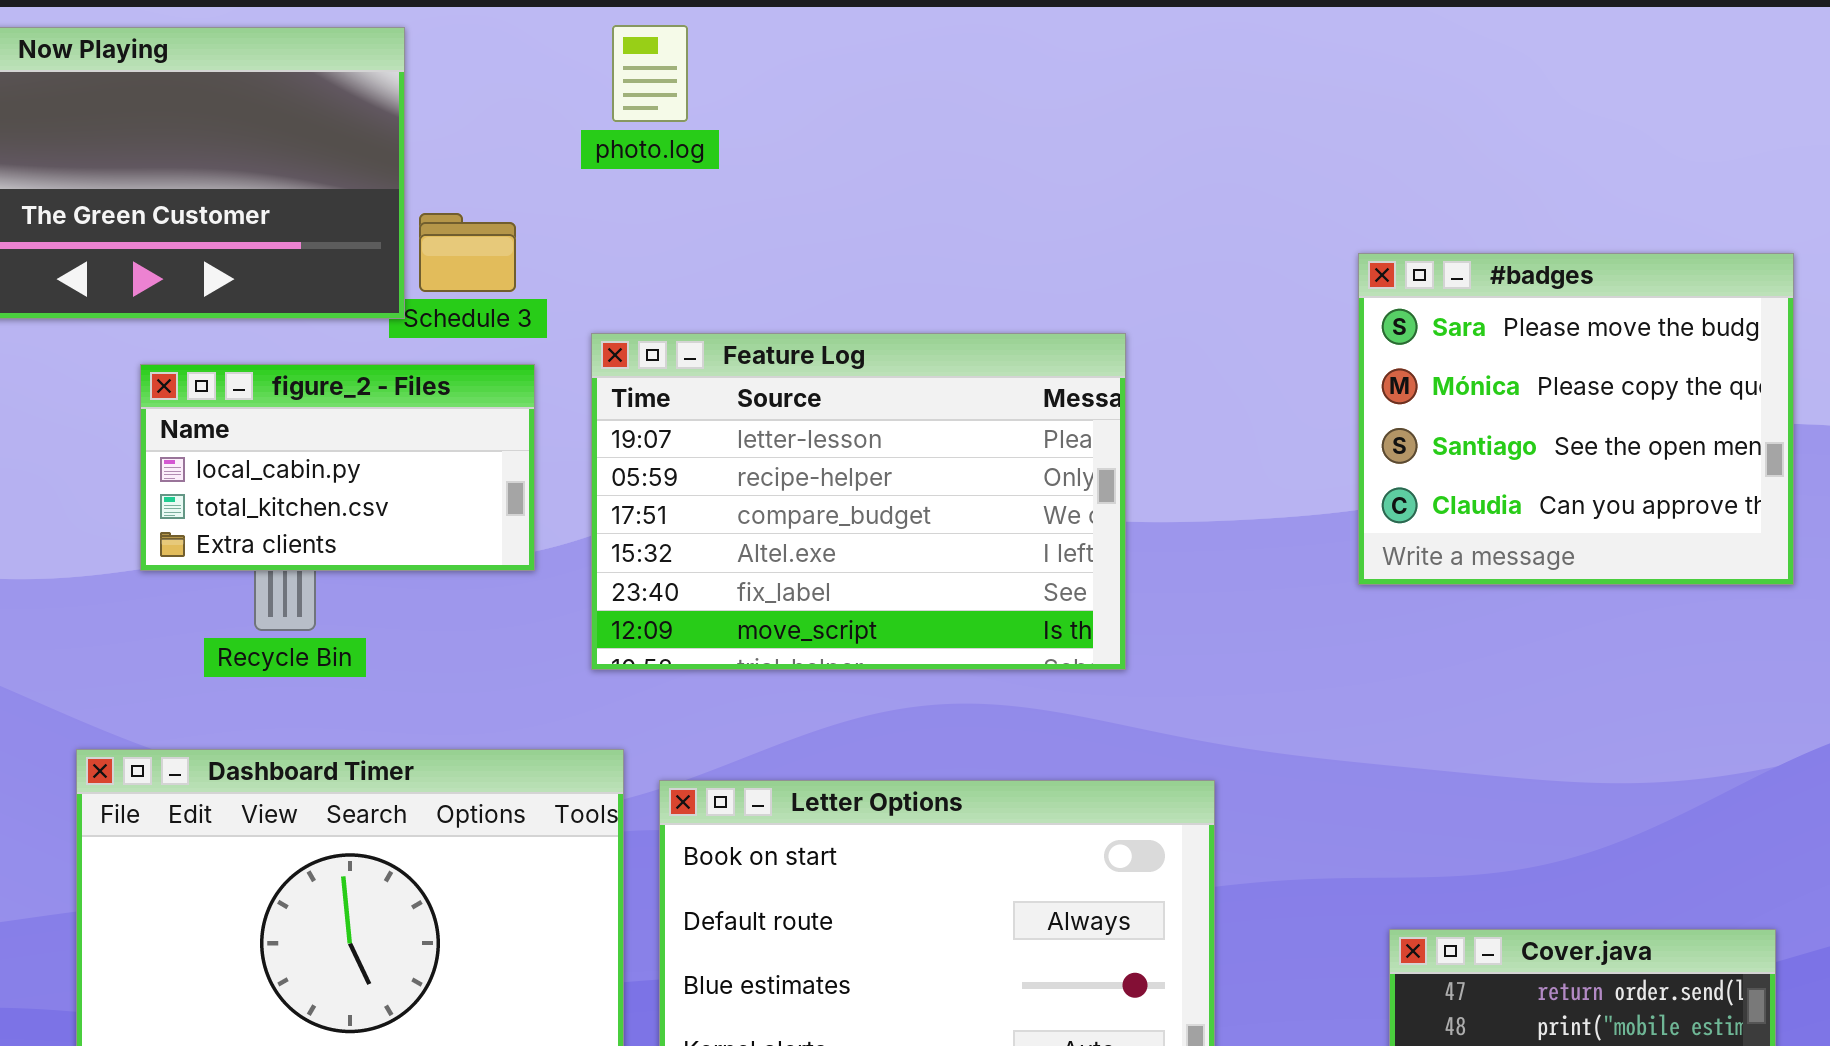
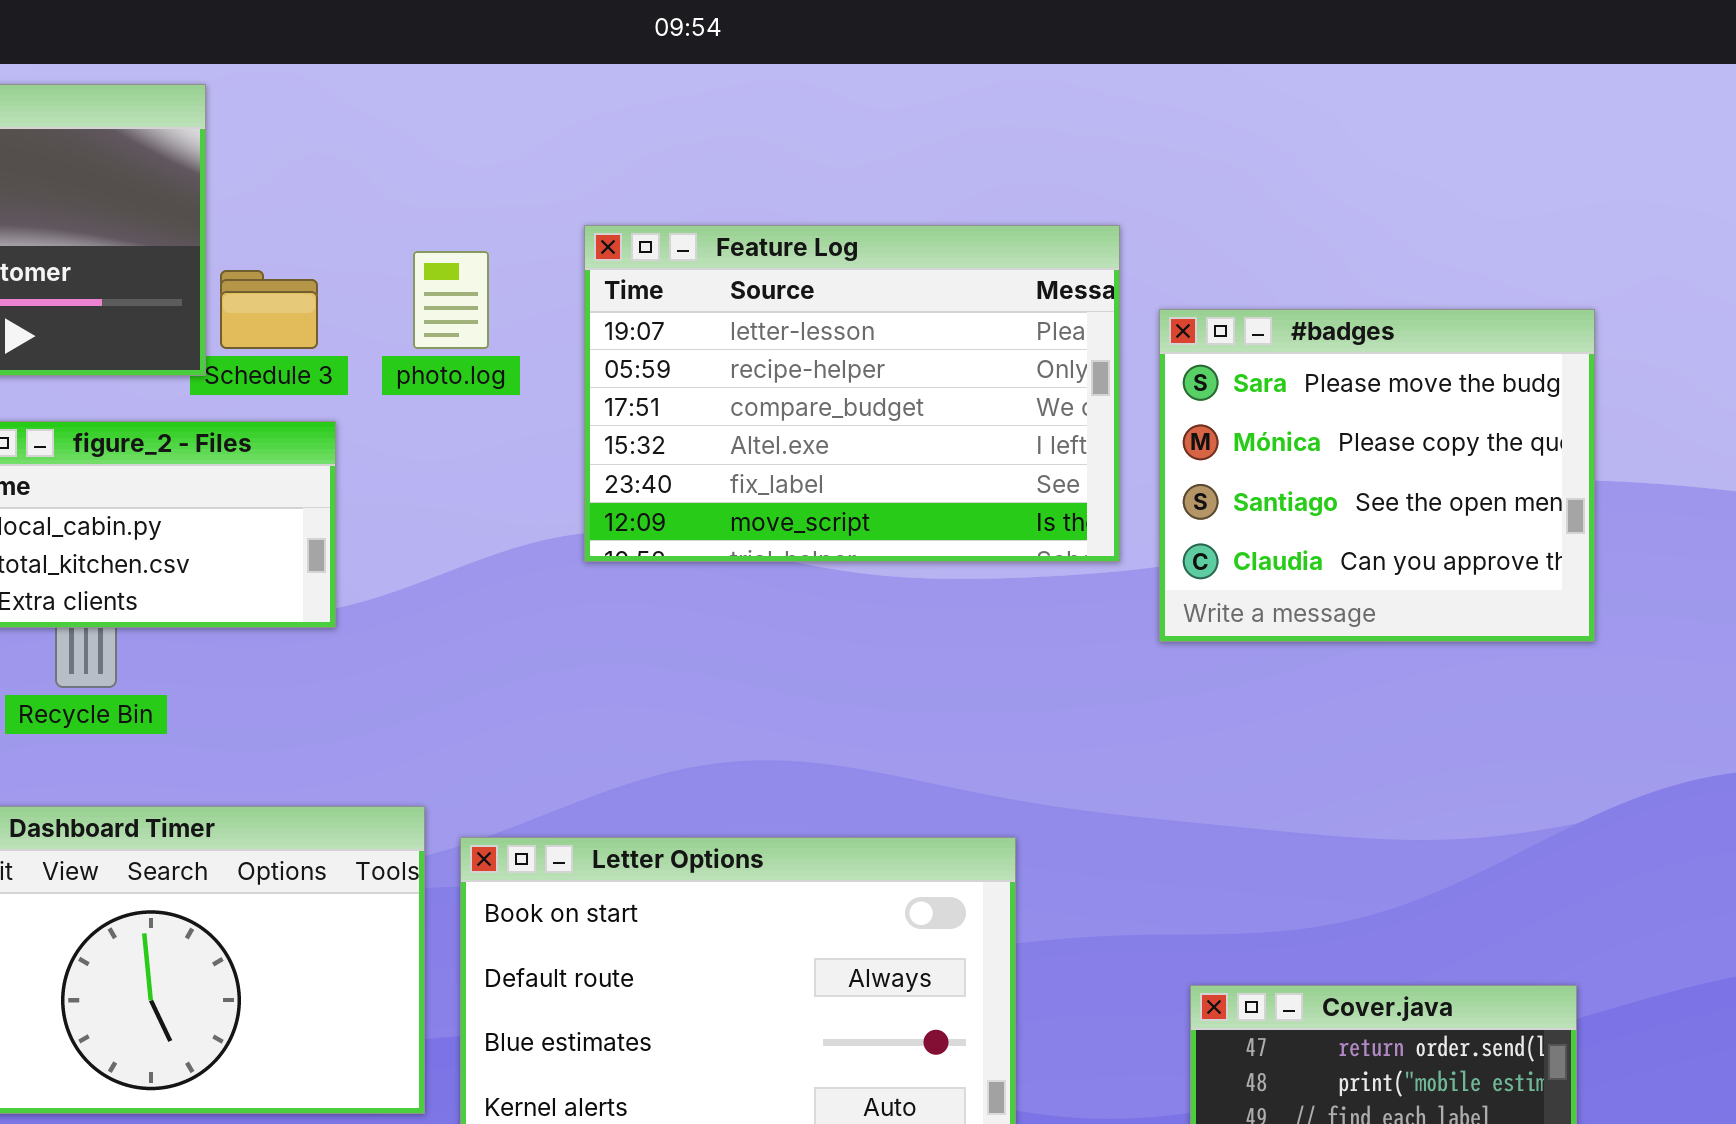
photo.log: [612,25,688,122] -> [413,251,489,349], moved
Feature Log: [591,333,1126,670] -> [584,225,1120,562], moved

